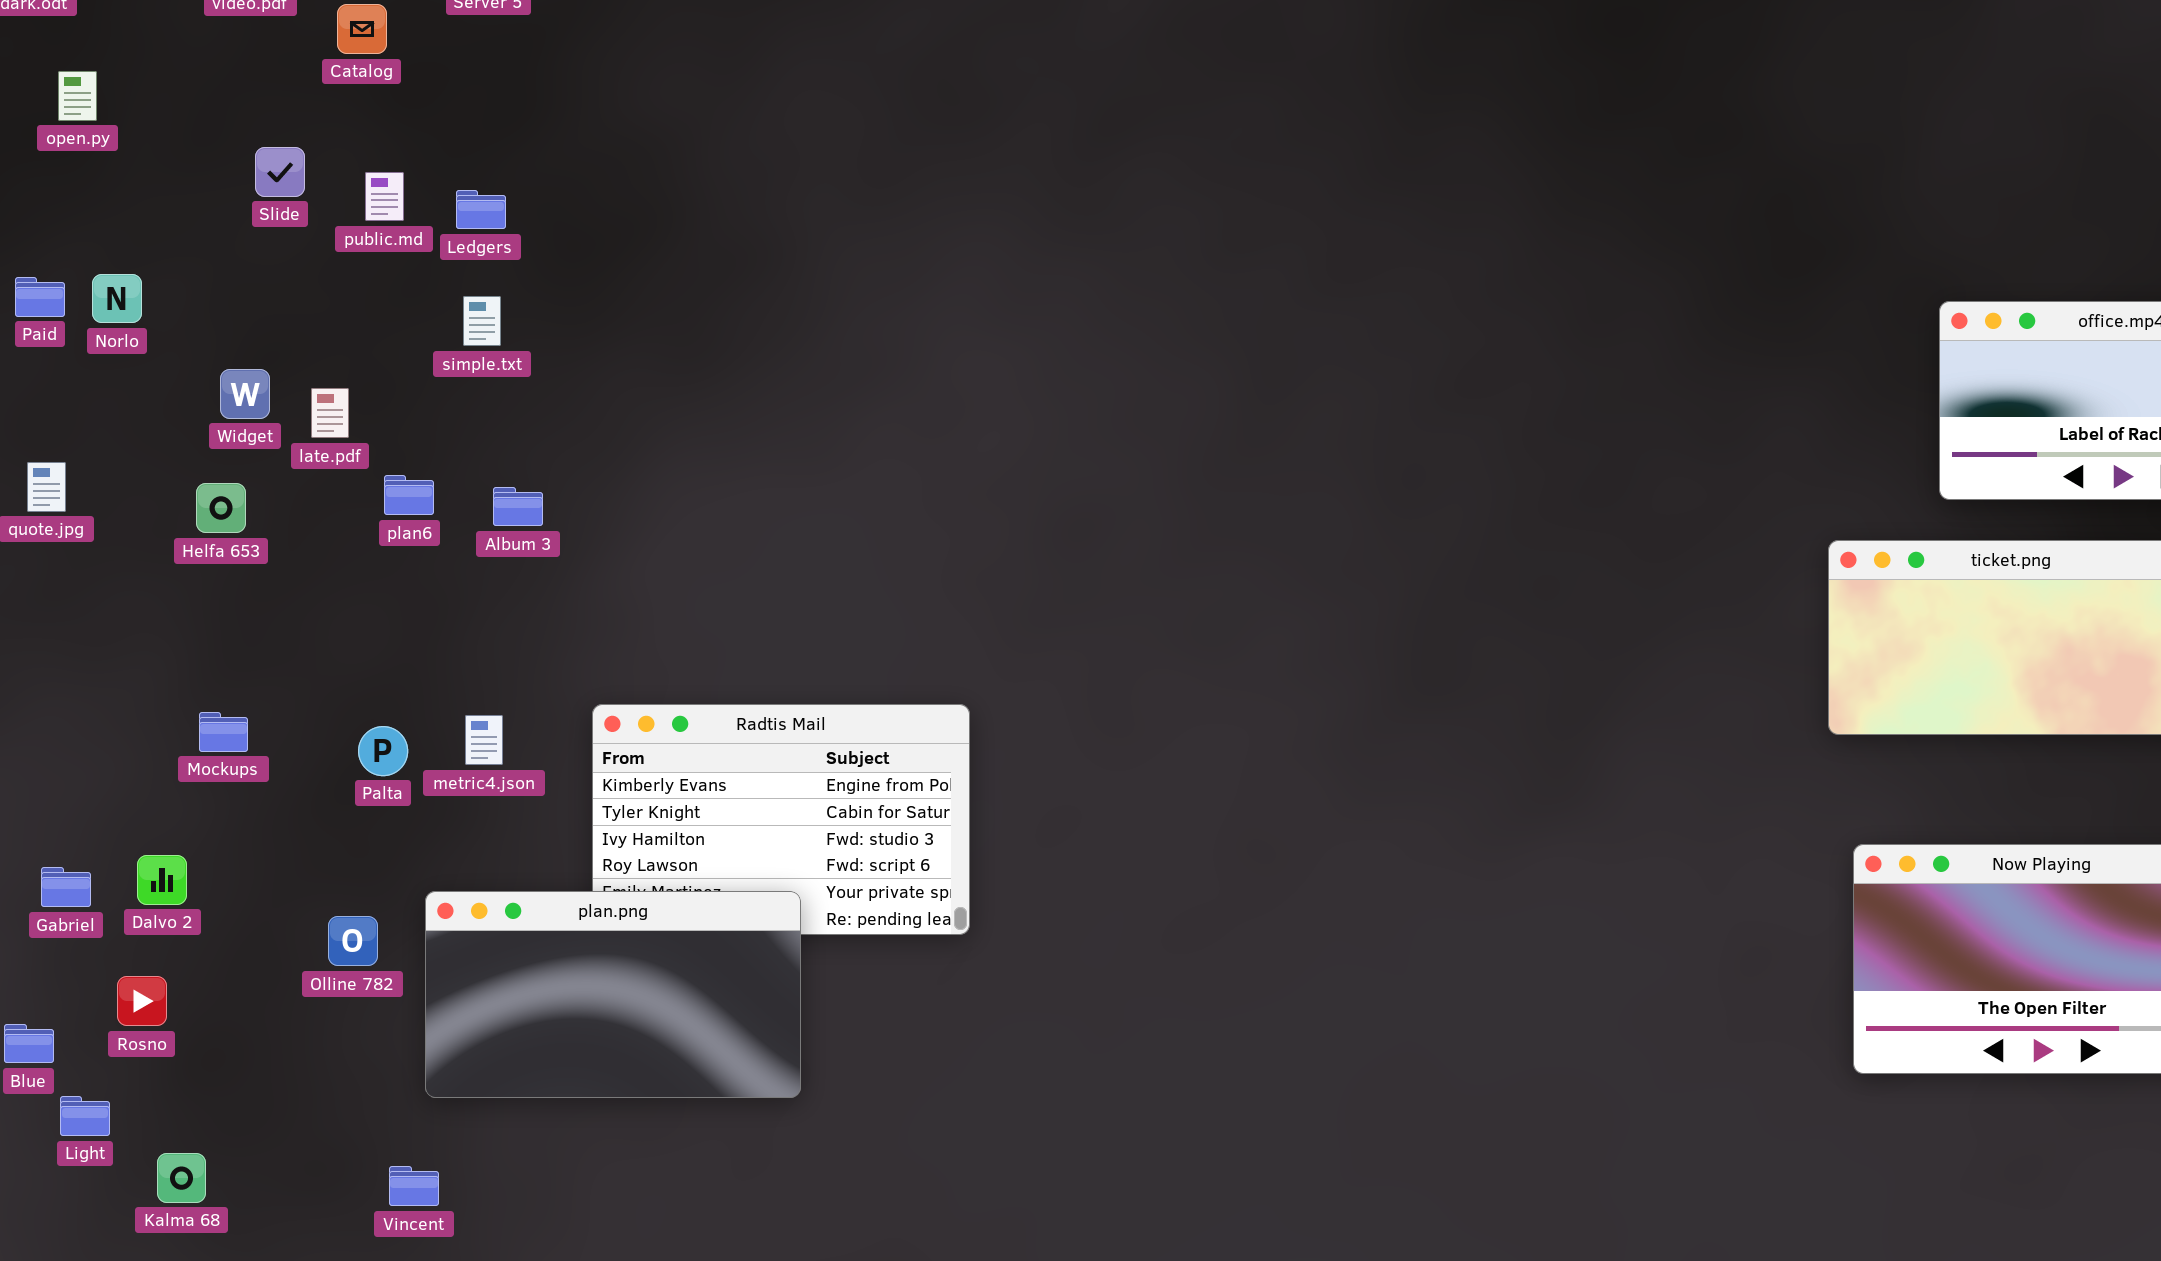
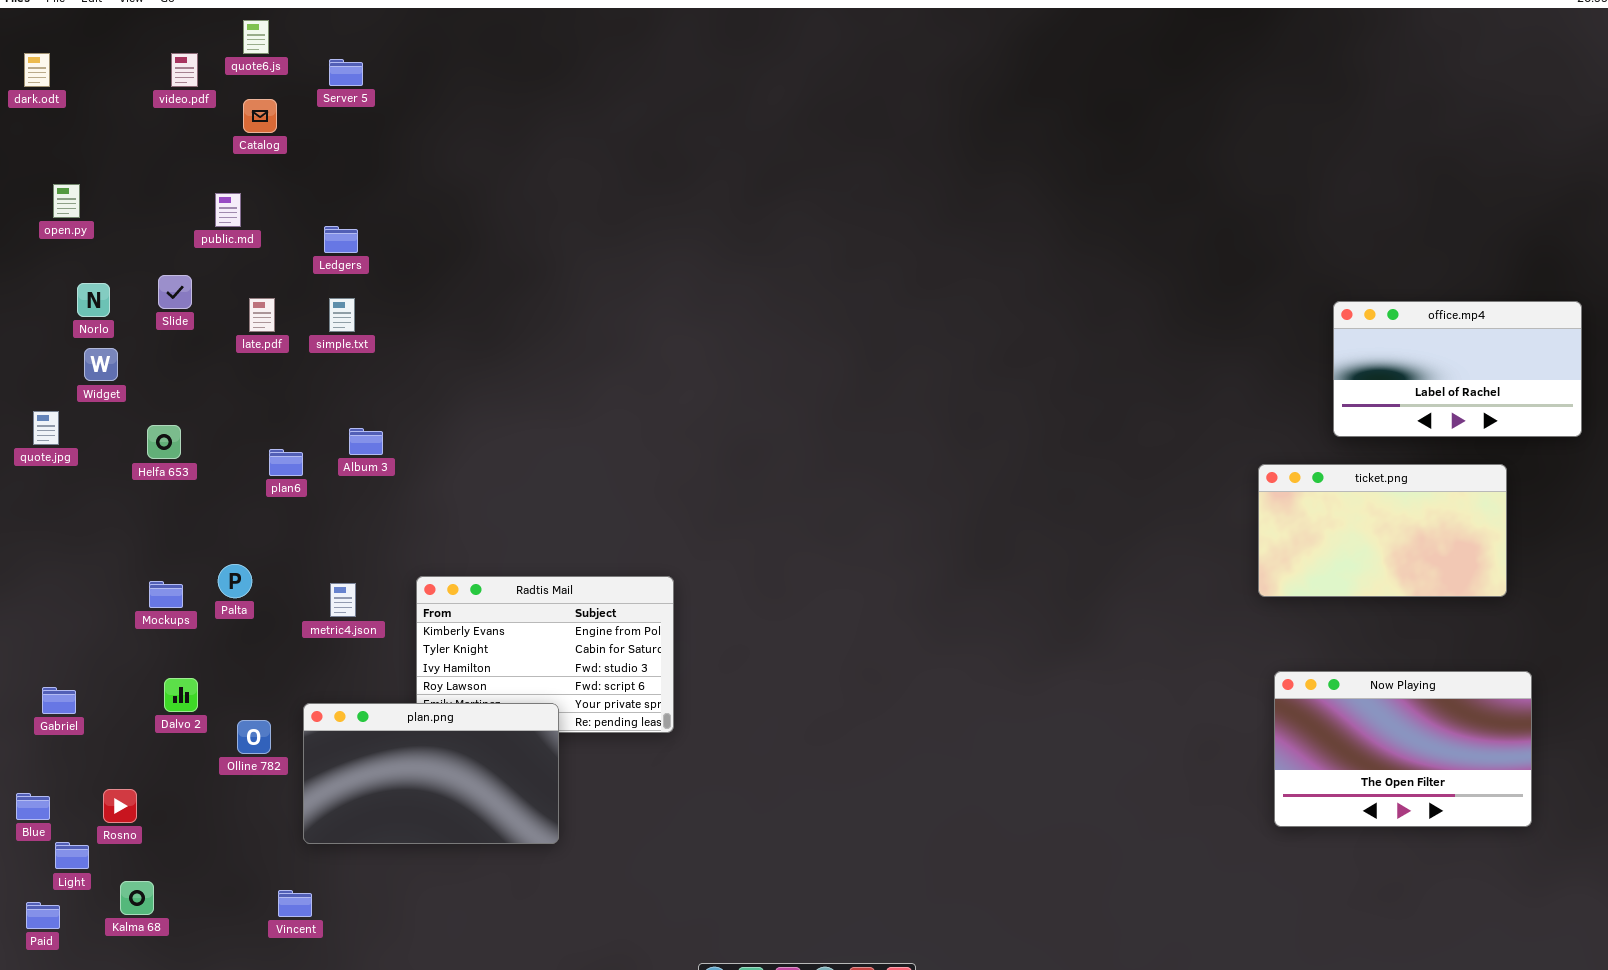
open.py: [58,71,97,121] -> [53,184,80,218], moved
Slide: [255,147,305,197] -> [158,275,192,309], moved
public.md: [365,172,404,221] -> [215,193,241,227], moved
Paid: [15,277,65,317] -> [26,902,60,929], moved
Widget: [220,369,270,419] -> [84,348,118,381], moved
late.pdf: [311,388,349,438] -> [249,298,275,332], moved
plan6: [384,475,434,515] -> [269,449,303,476], moved
Palta: [358,726,408,776] -> [218,564,252,598], moved
Dalvo 2: [137,855,187,905] -> [164,678,198,712], moved
Rosno: [117,976,167,1026] -> [103,789,137,823], moved

